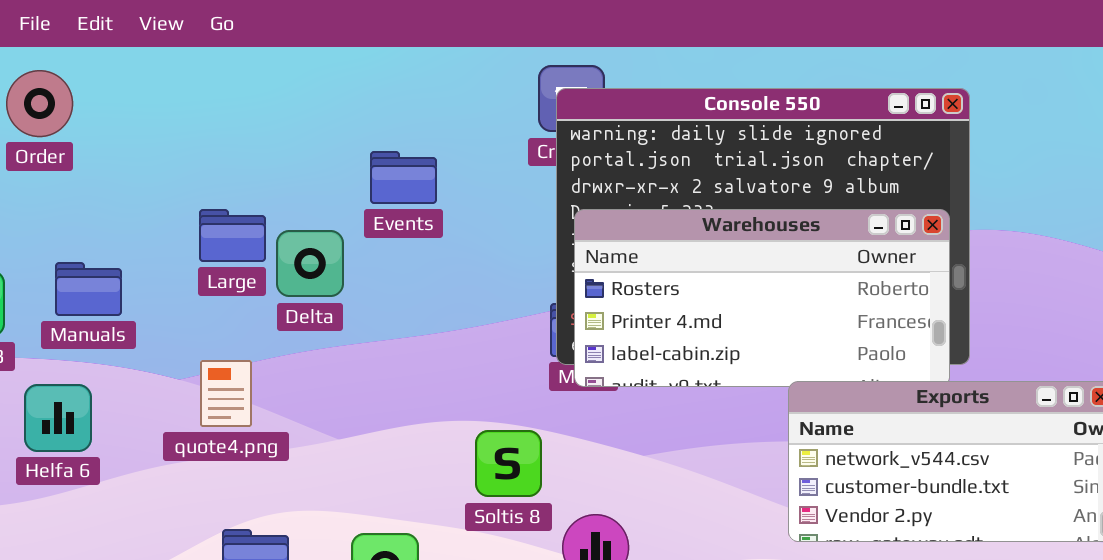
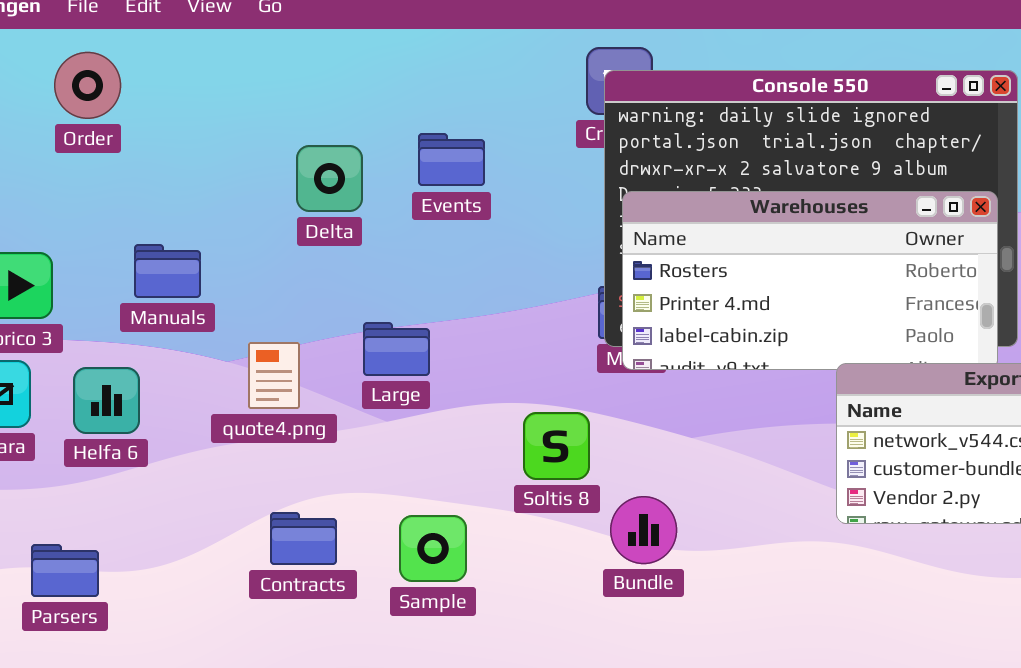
Large: [199,209,266,262] -> [363,322,430,376], moved
Delta: [276,230,344,297] -> [296,145,363,212], moved
Manuals: [55,262,122,316] -> [134,244,201,298], moved

